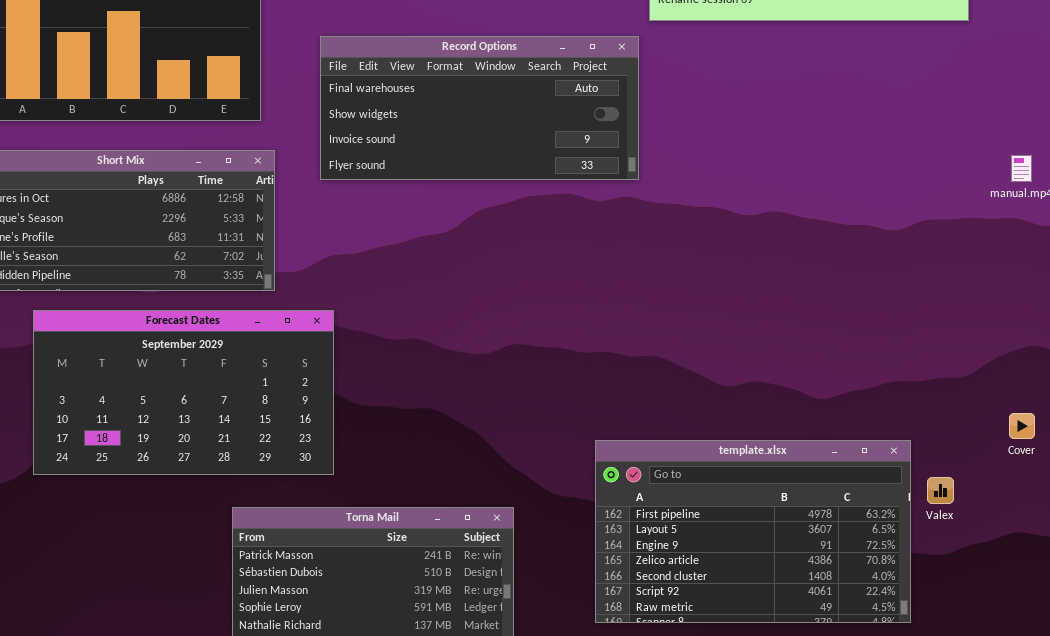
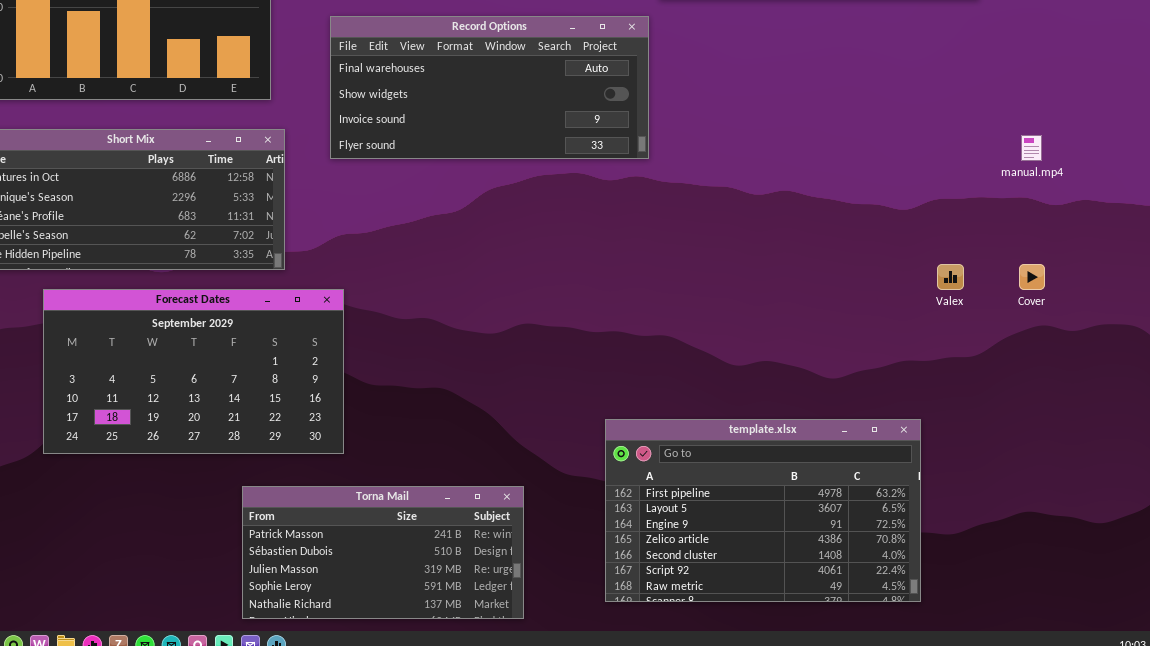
Cover: [1009,413,1035,439] -> [1019,264,1045,290], moved
Valex: [927,477,954,504] -> [937,264,964,290], moved

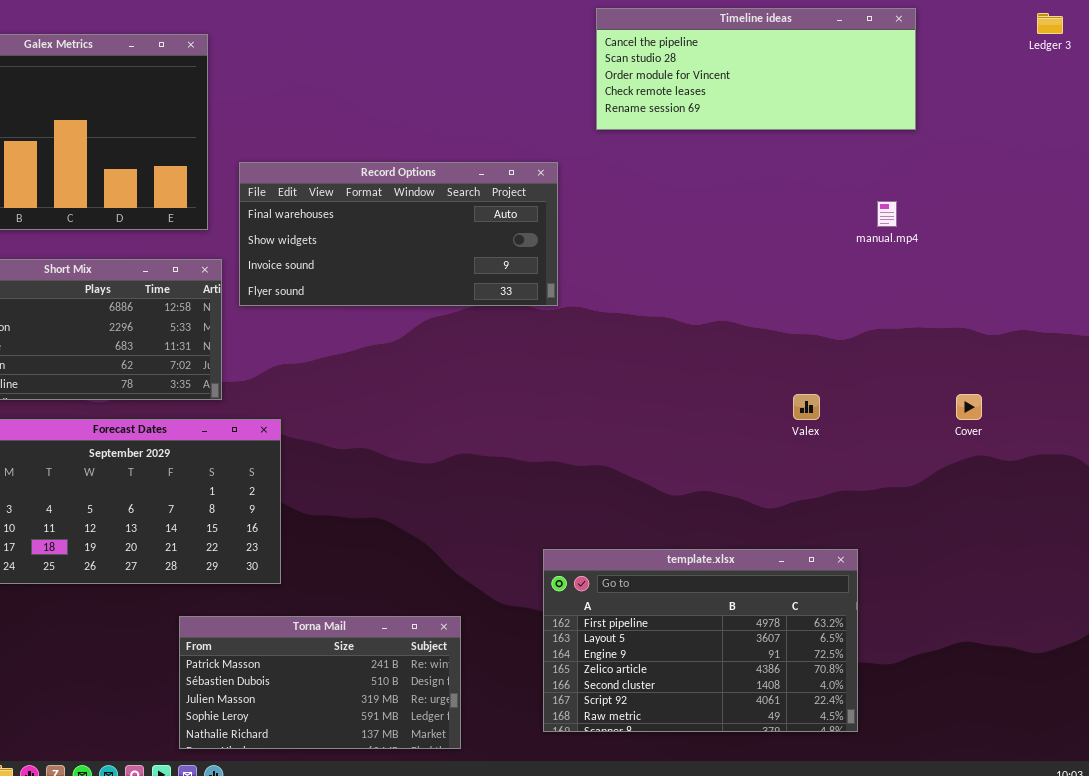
Record Options: [330,16,649,159] -> [239,162,558,306], moved
manual.mp4: [1021,135,1042,161] -> [877,201,897,227], moved
Valex: [937,264,964,290] -> [793,394,820,420], moved

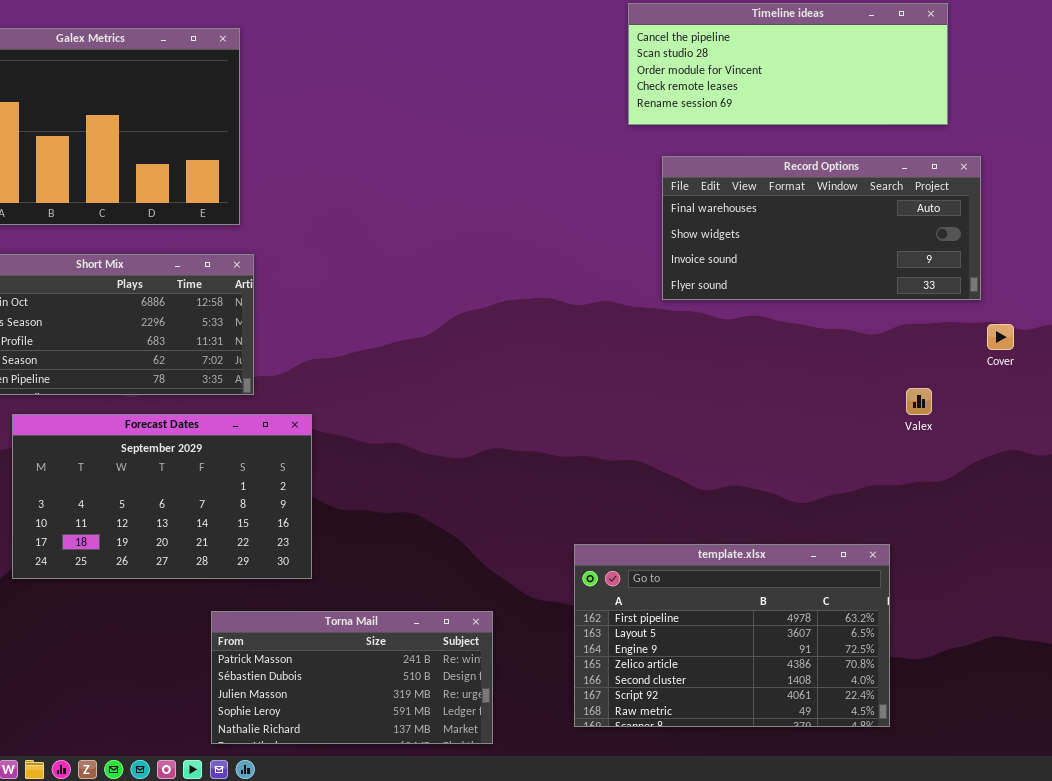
Record Options: [239,162,558,306] -> [662,156,981,300], moved
Valex: [793,394,820,420] -> [906,388,932,415], moved
Cover: [956,394,982,420] -> [987,324,1014,350], moved

